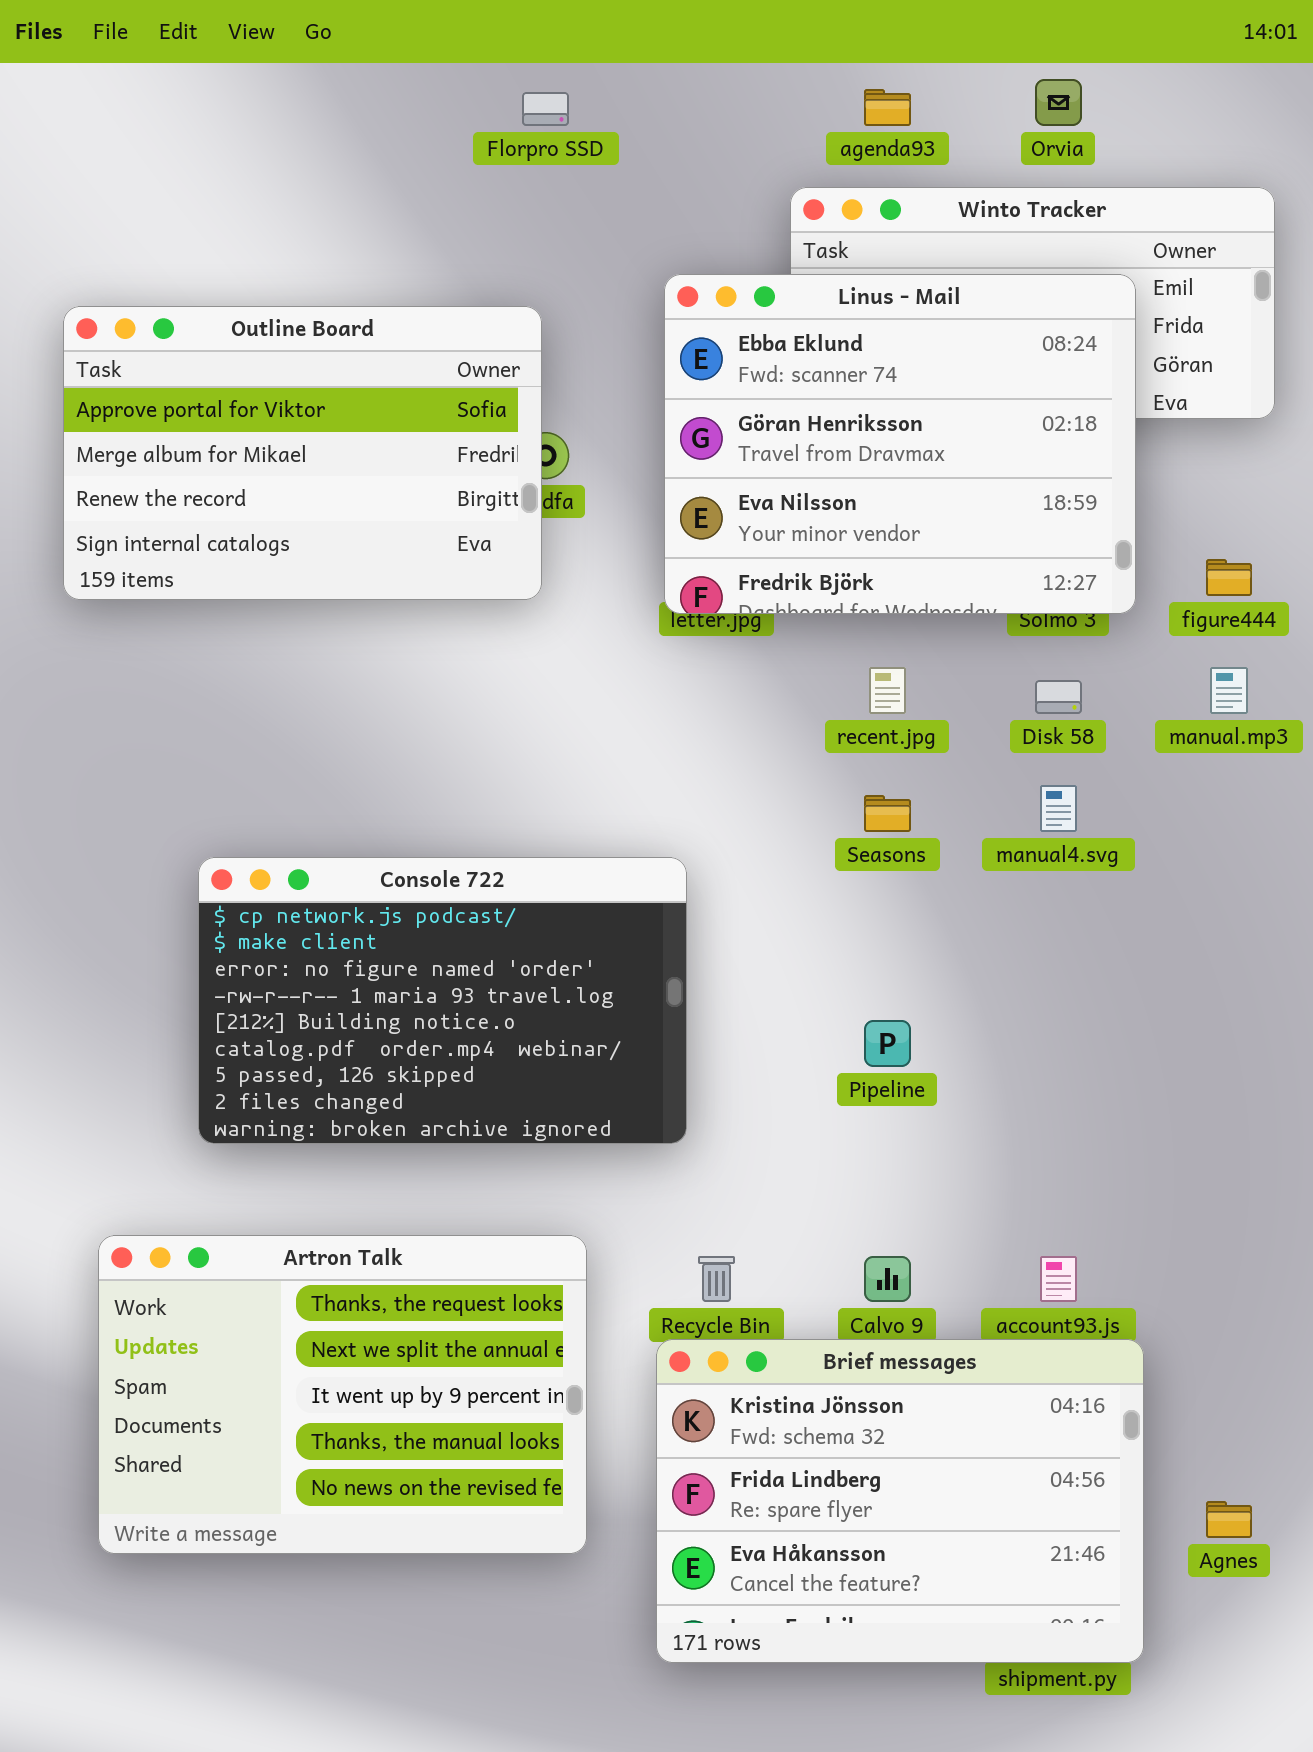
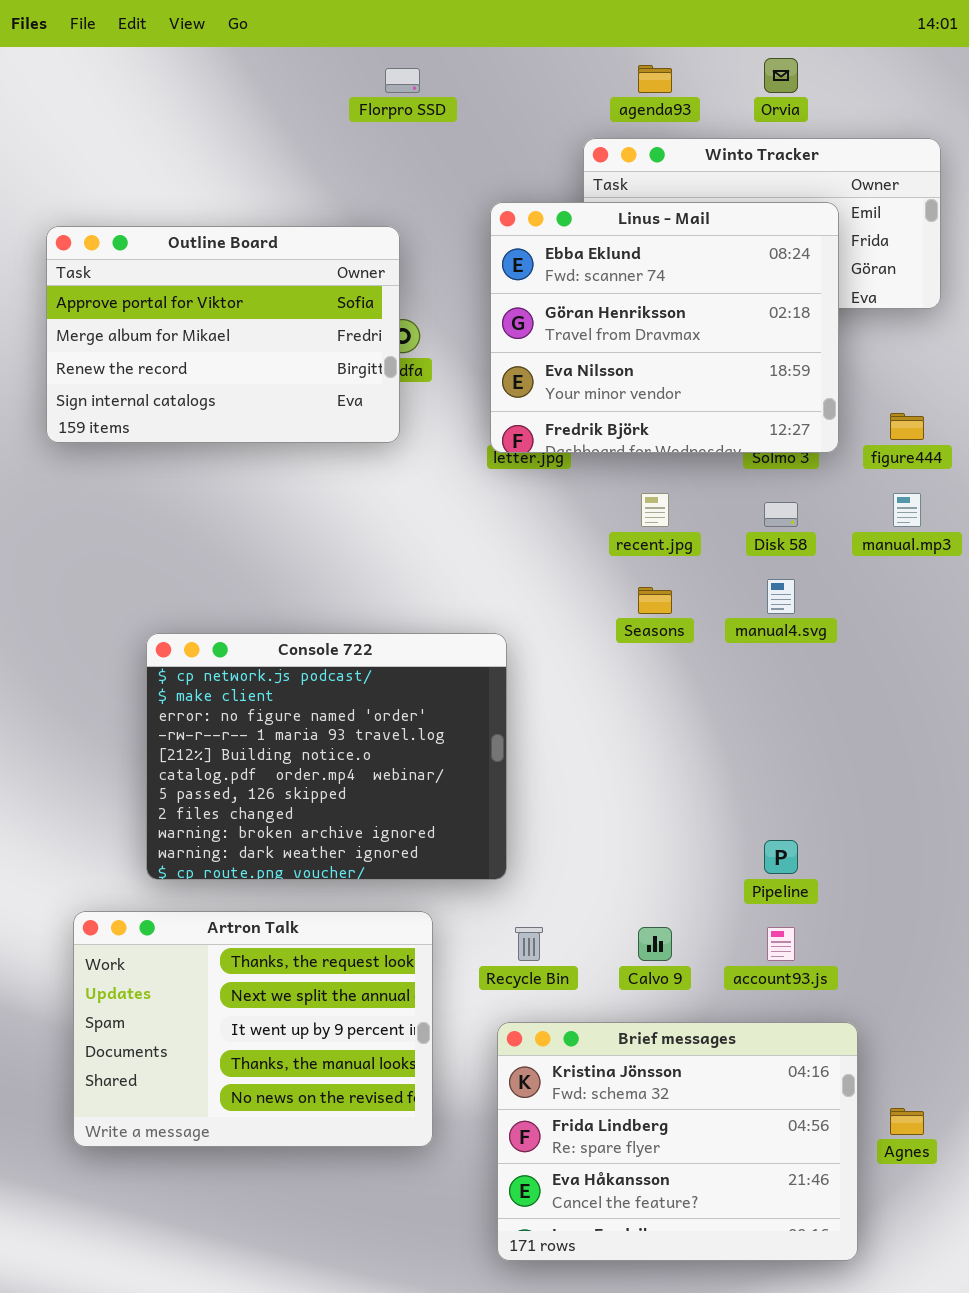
Console 722: [198,857,687,1144] -> [146,633,507,880], resized
Pipeline: [864,1020,911,1067] -> [764,840,798,874], moved
Brief messages: [656,1339,1144,1663] -> [497,1022,858,1261], moved

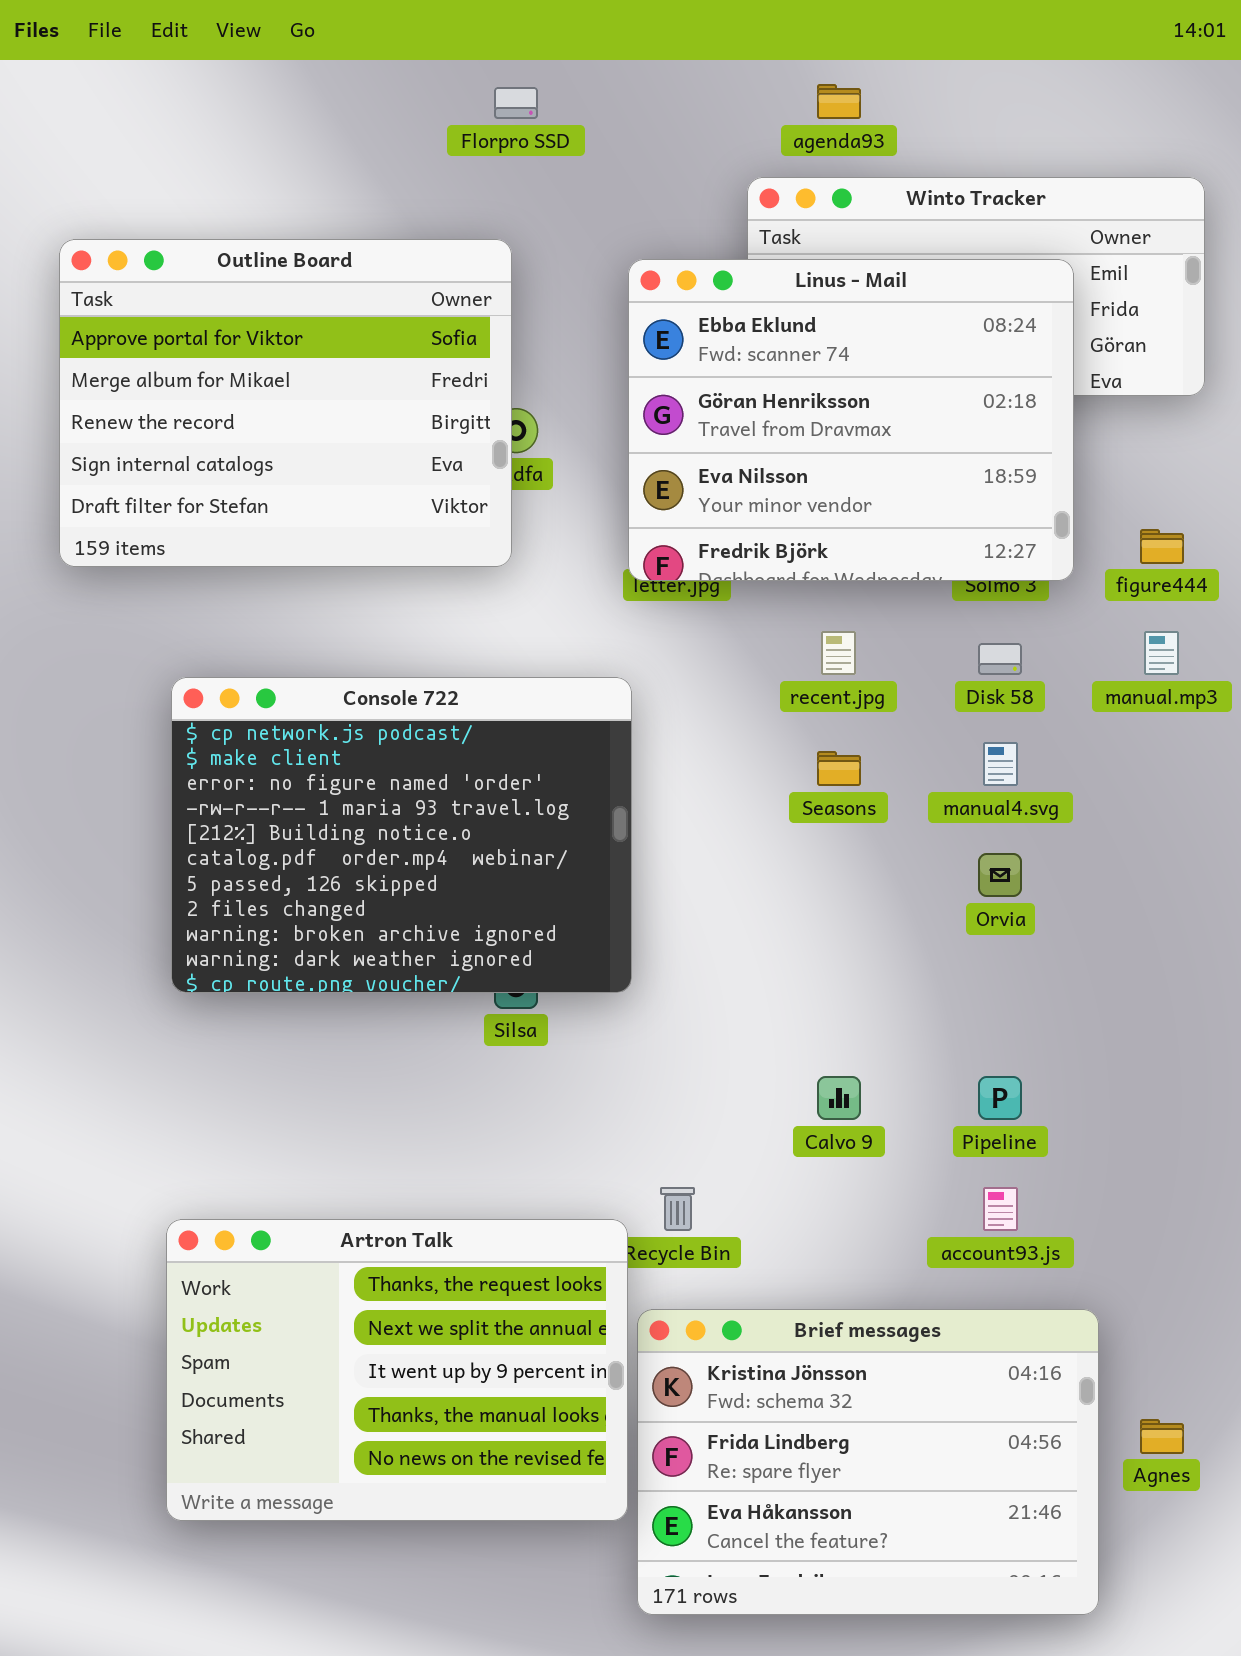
Orvia: [764,58,798,93] -> [978,853,1022,897], moved
Outline Board: [46,226,400,443] -> [59,239,512,567], resized
Console 722: [146,633,507,880] -> [171,677,632,993], moved
Artron Talk: [73,911,433,1147] -> [166,1219,628,1521], moved
Calvo 9: [638,927,672,961] -> [817,1076,861,1120], moved

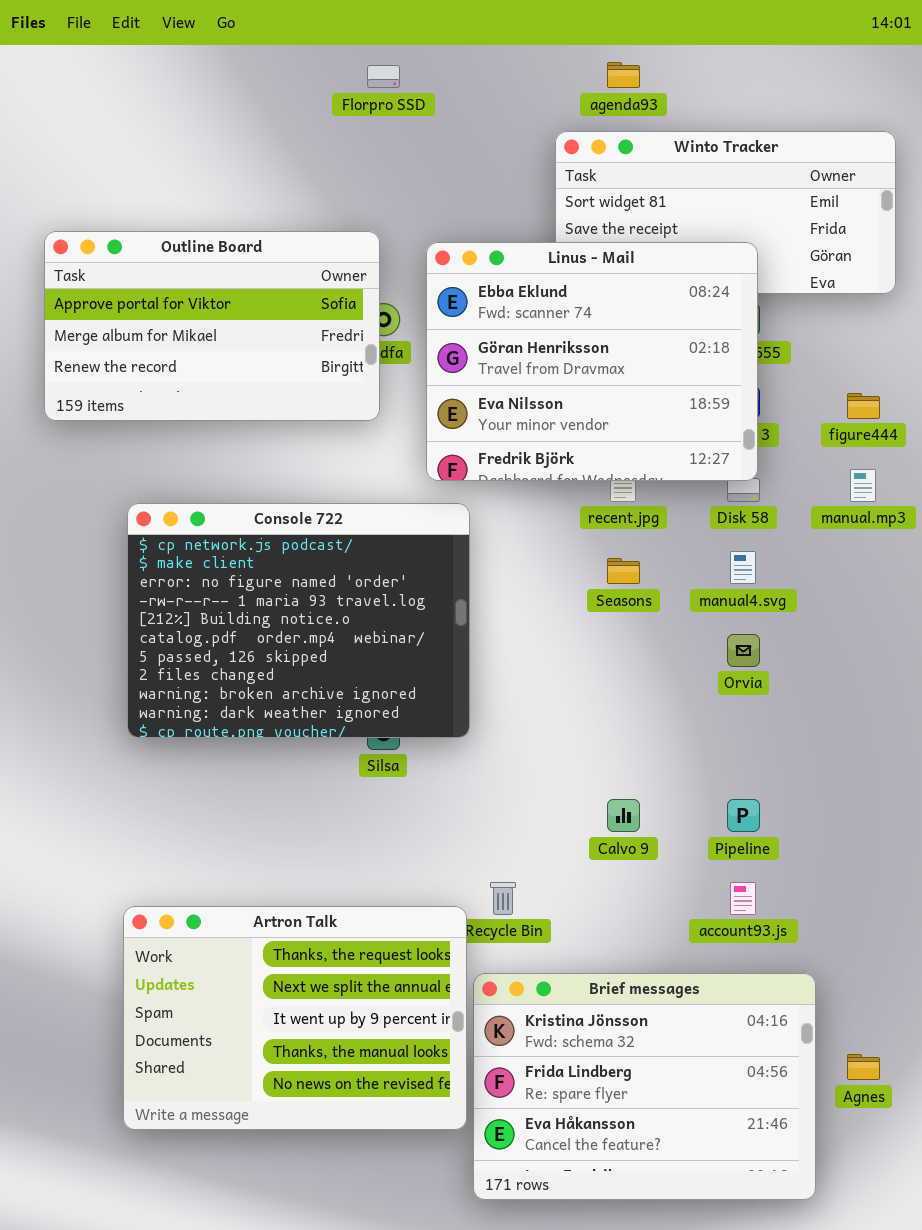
Outline Board: [59,239,512,567] -> [44,231,380,421], resized
Linus - Mail: [628,259,1074,581] -> [426,242,758,481], moved

